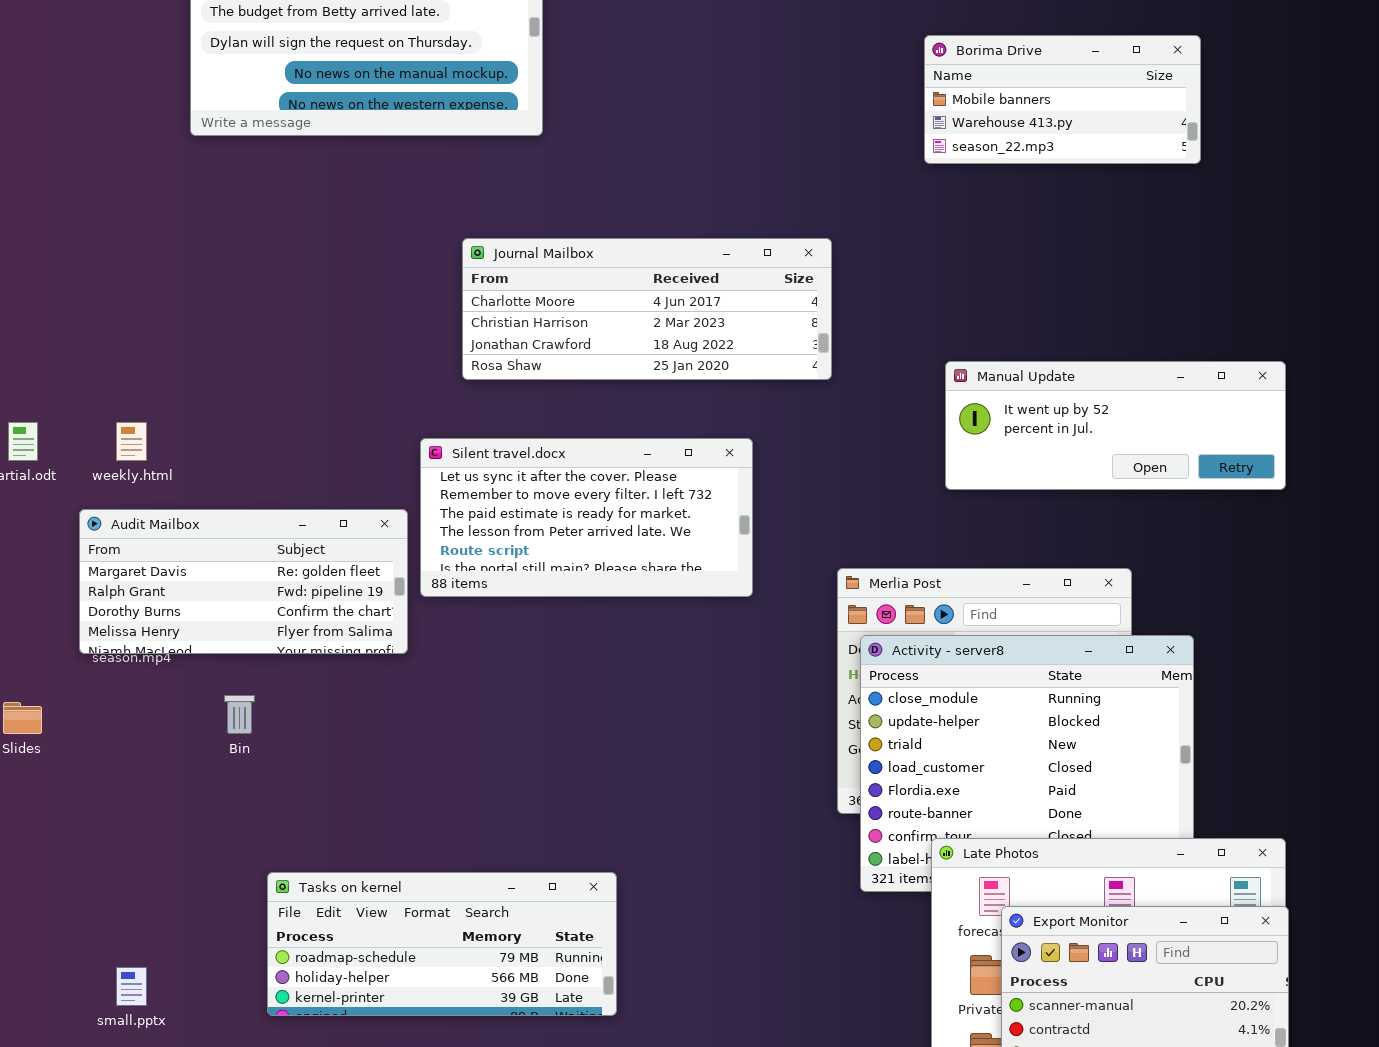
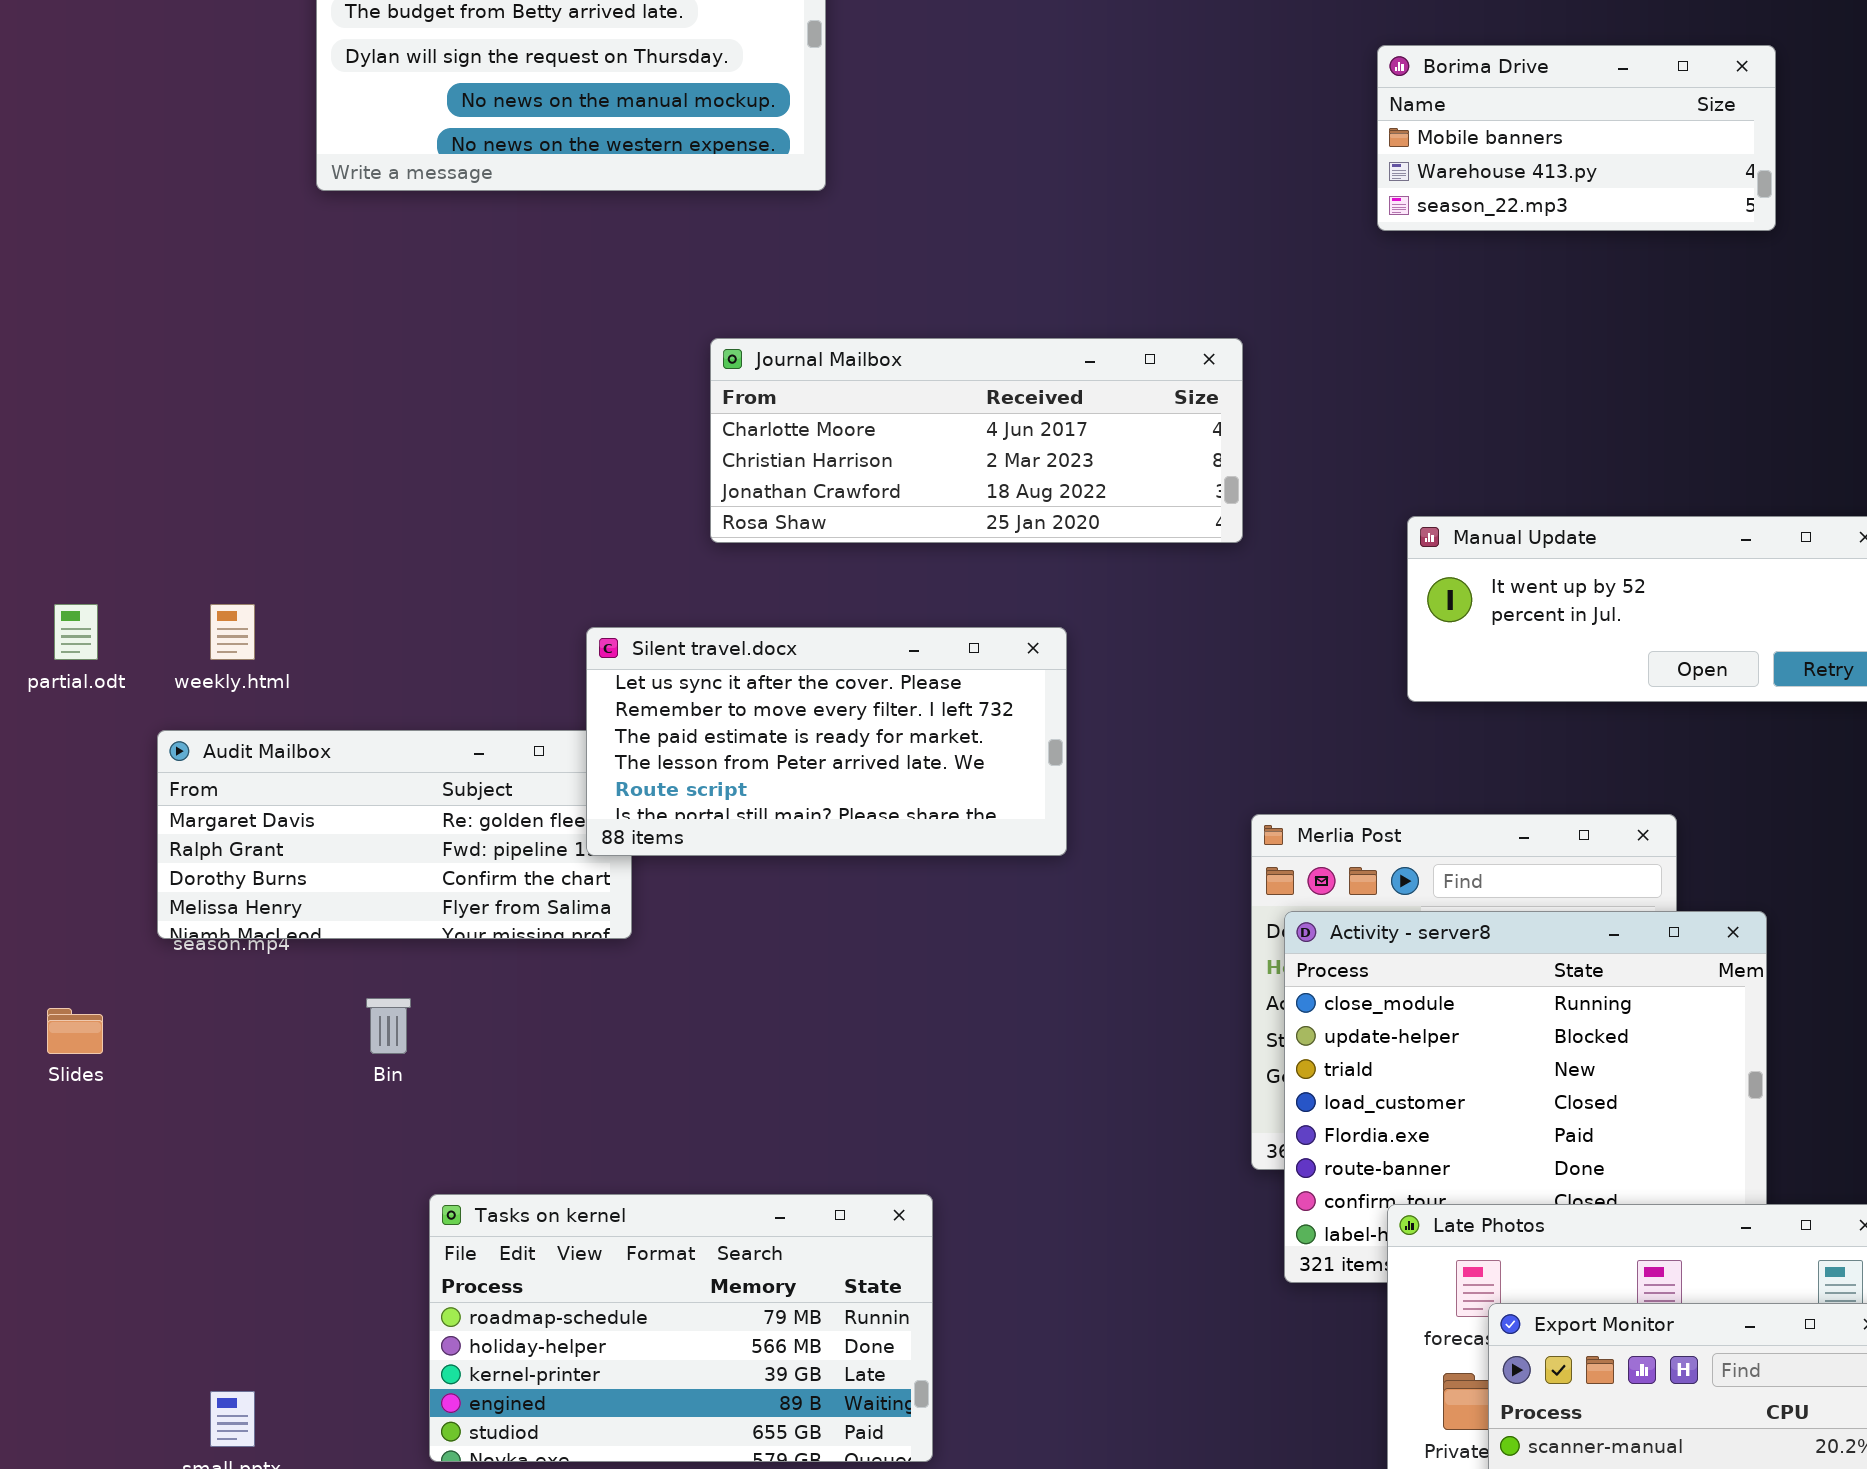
Silent travel.docx: [420,438,753,597] -> [586,627,1067,856], moved
Tasks on kernel: [267,872,617,1016] -> [429,1194,933,1462], resized

